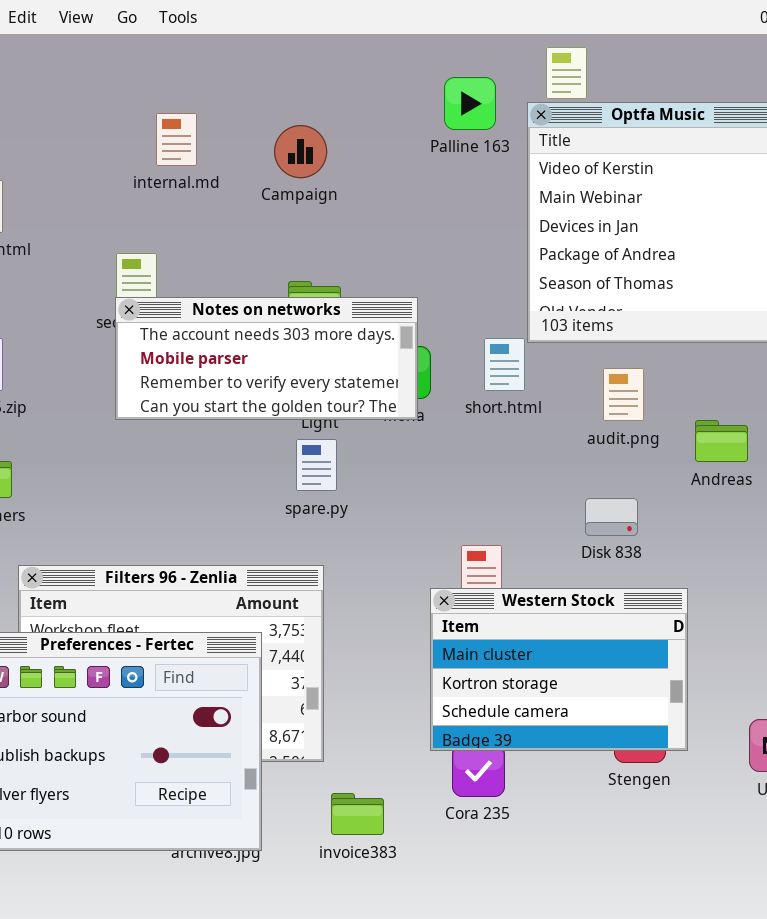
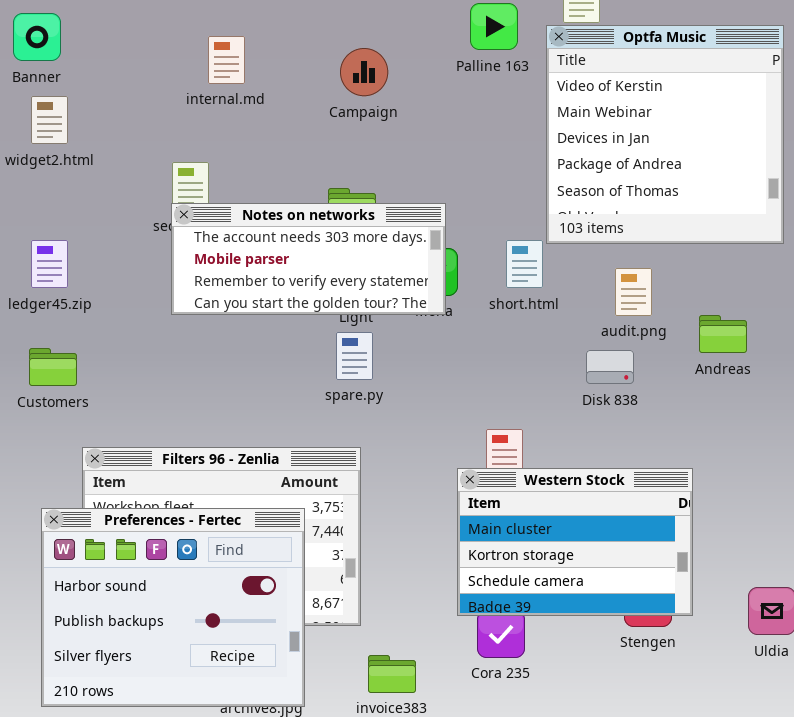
Campaign: [274,125,327,178] -> [340,48,388,96], moved
Disk 838: [585,498,638,536] -> [586,350,634,384], moved

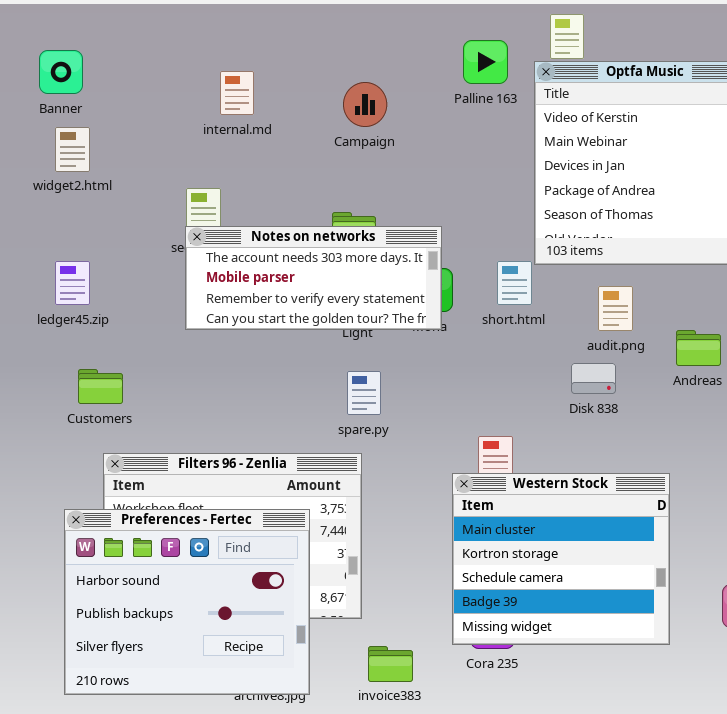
spare.py: [336,332,373,380] -> [347,371,381,415], moved
Customers: [29,348,77,386] -> [78,369,123,404], moved
Western Stock: [457,468,693,616] -> [452,473,670,645], resized

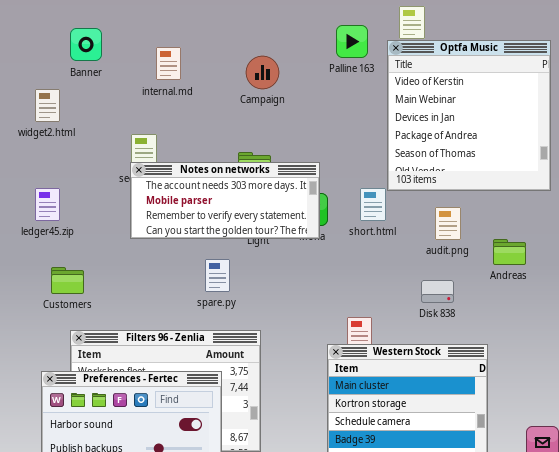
Banner: [39,50,83,94] -> [70,28,102,61], moved
Disk 838: [571,363,616,394] -> [421,280,454,303], moved
spare.py: [347,371,381,415] -> [205,259,230,292], moved

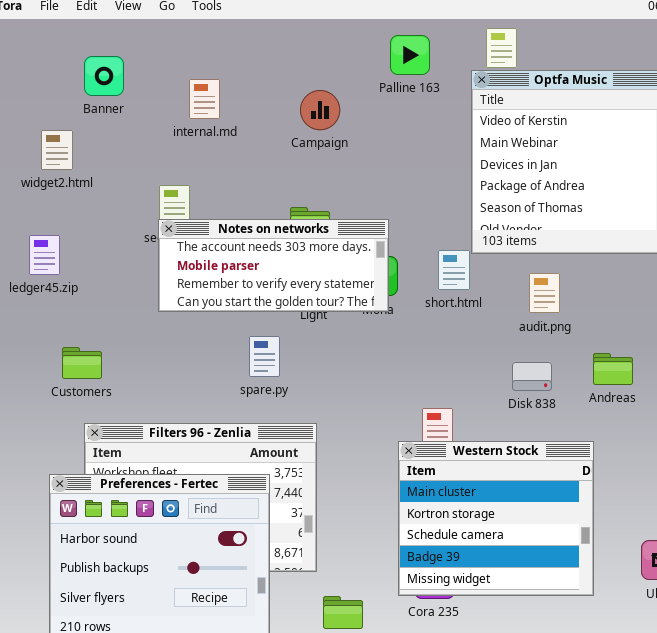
Palline 163: [336,25,368,58] -> [390,35,430,75], moved
ledger45.zip: [35,188,60,221] -> [29,235,60,275], moved
Andreas: [493,239,526,265] -> [593,353,633,385], moved

